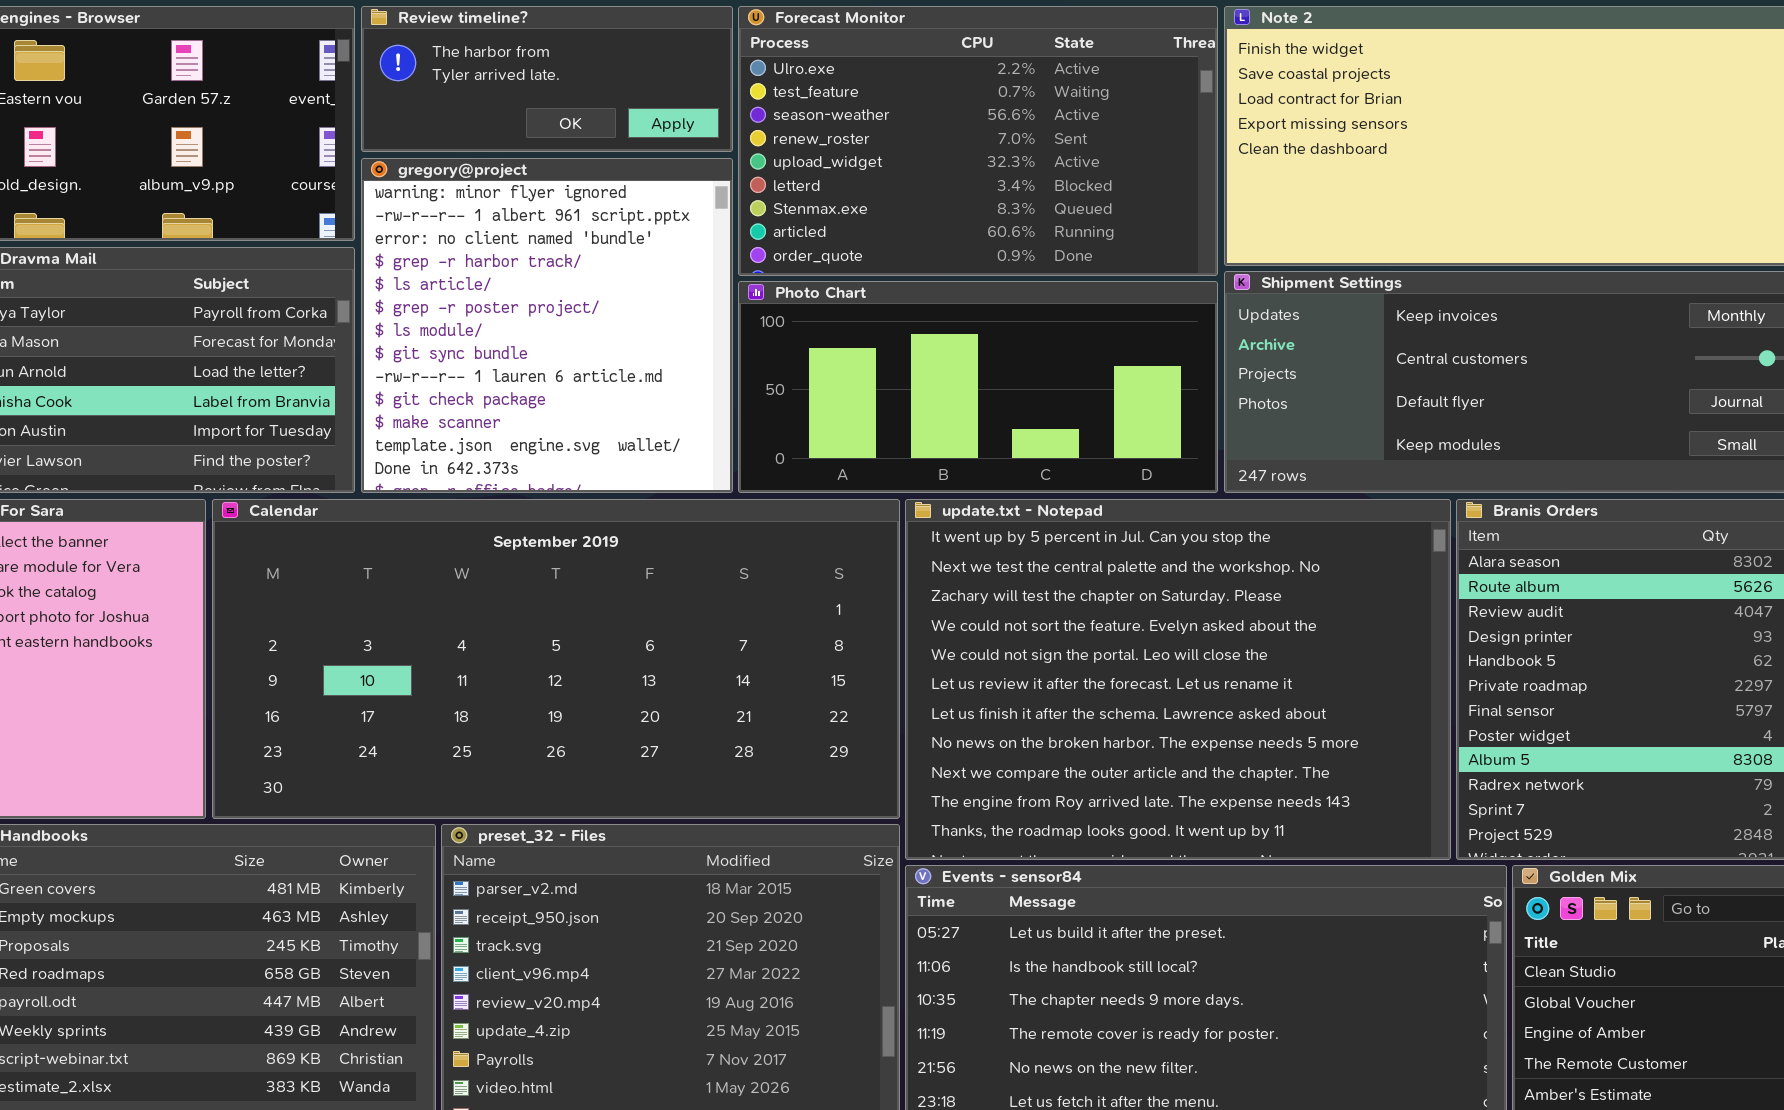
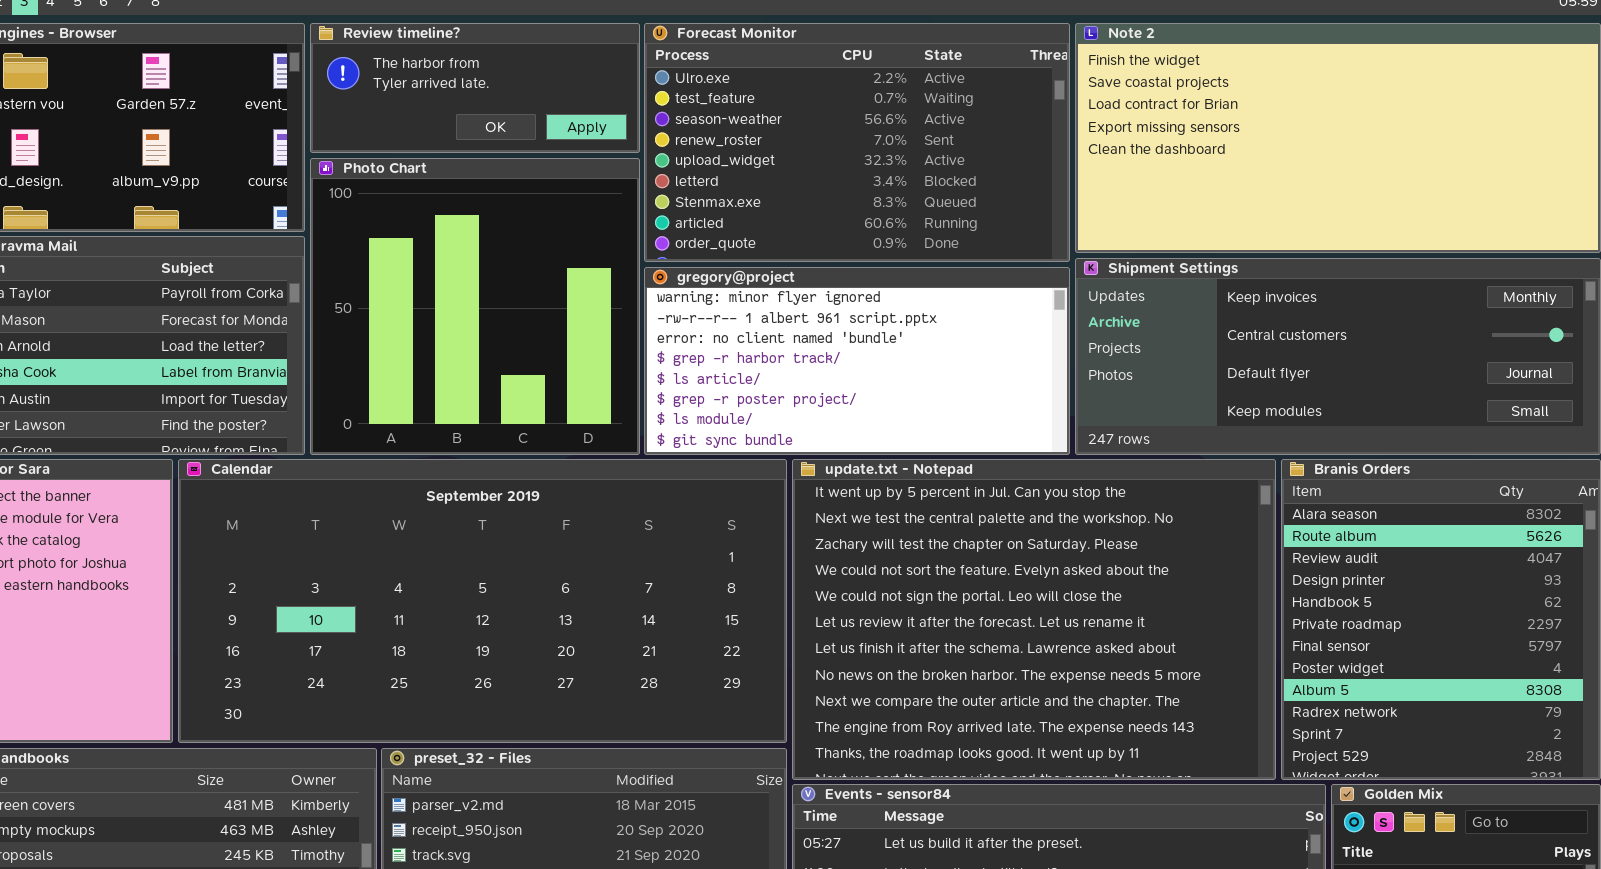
gregory@project: [361,158,733,493] -> [644,267,1070,455], moved, resized
Photo Chart: [738,281,1218,493] -> [310,158,640,455], moved, resized

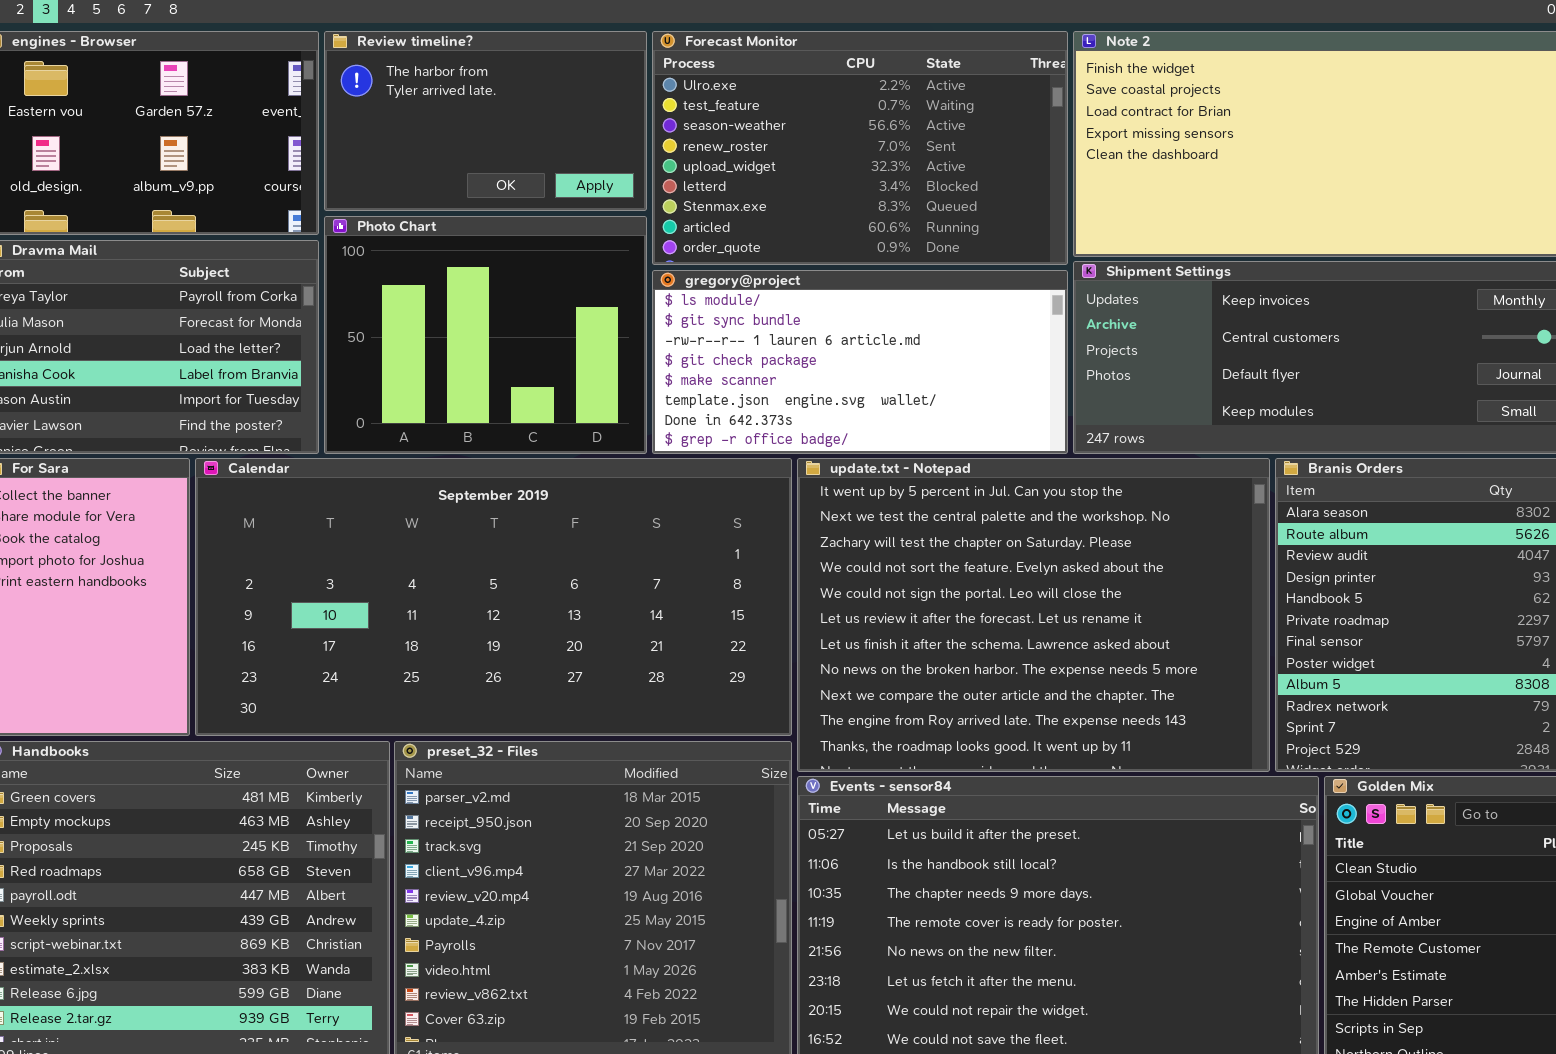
Review timeline?: [310,23,640,153] -> [324,31,647,211], resized
Photo Chart: [310,158,640,455] -> [324,216,647,454], resized
gregory@project: [644,267,1070,455] -> [652,270,1068,454], scrolled down 6 rows

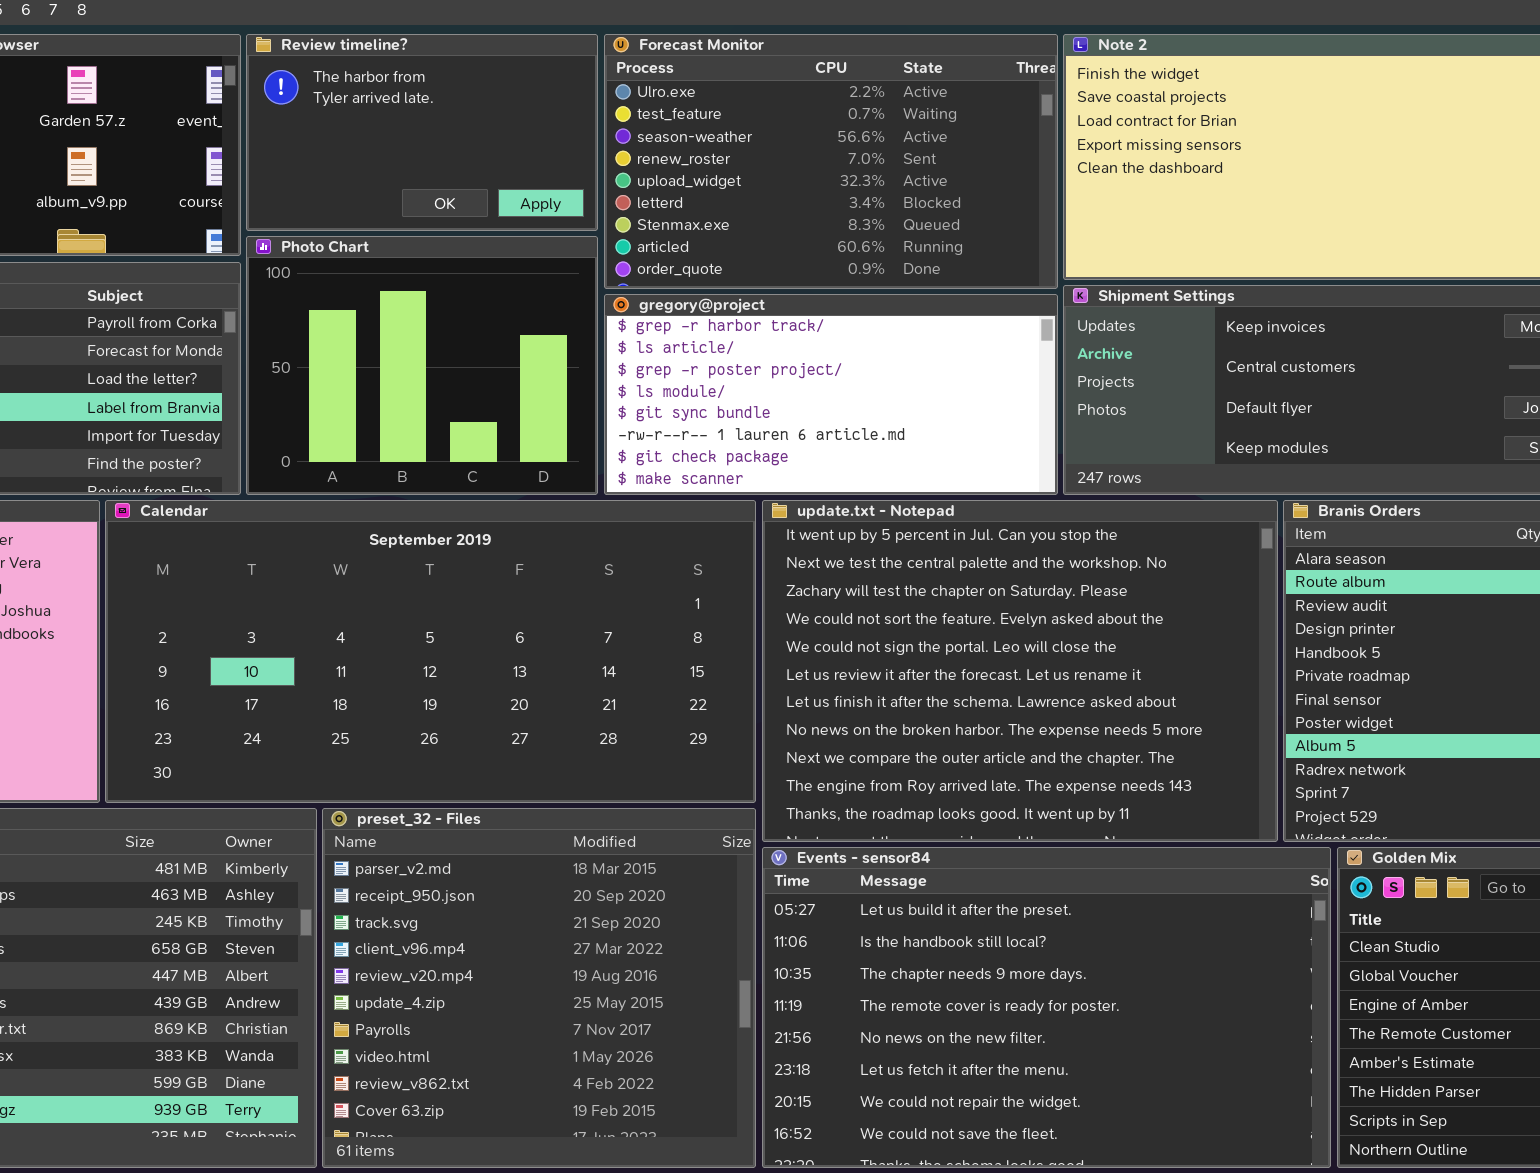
gregory@project: [652,270,1068,454] -> [604,294,1058,495], scrolled up 3 rows

